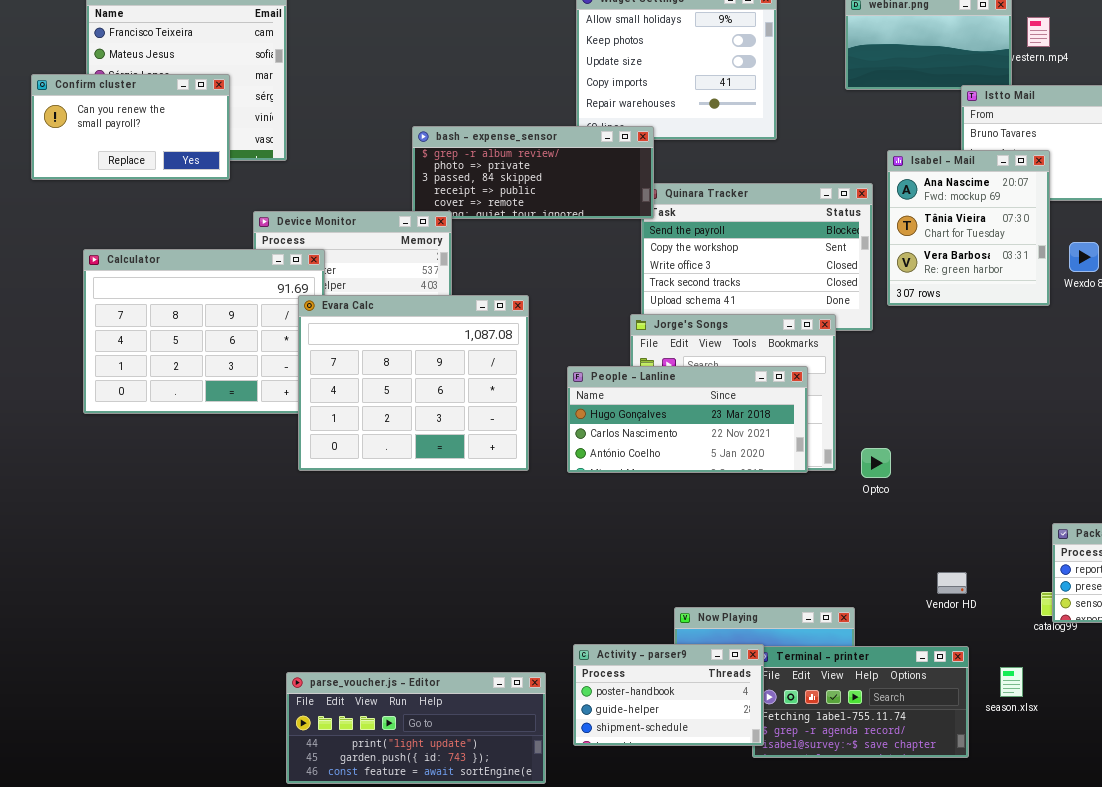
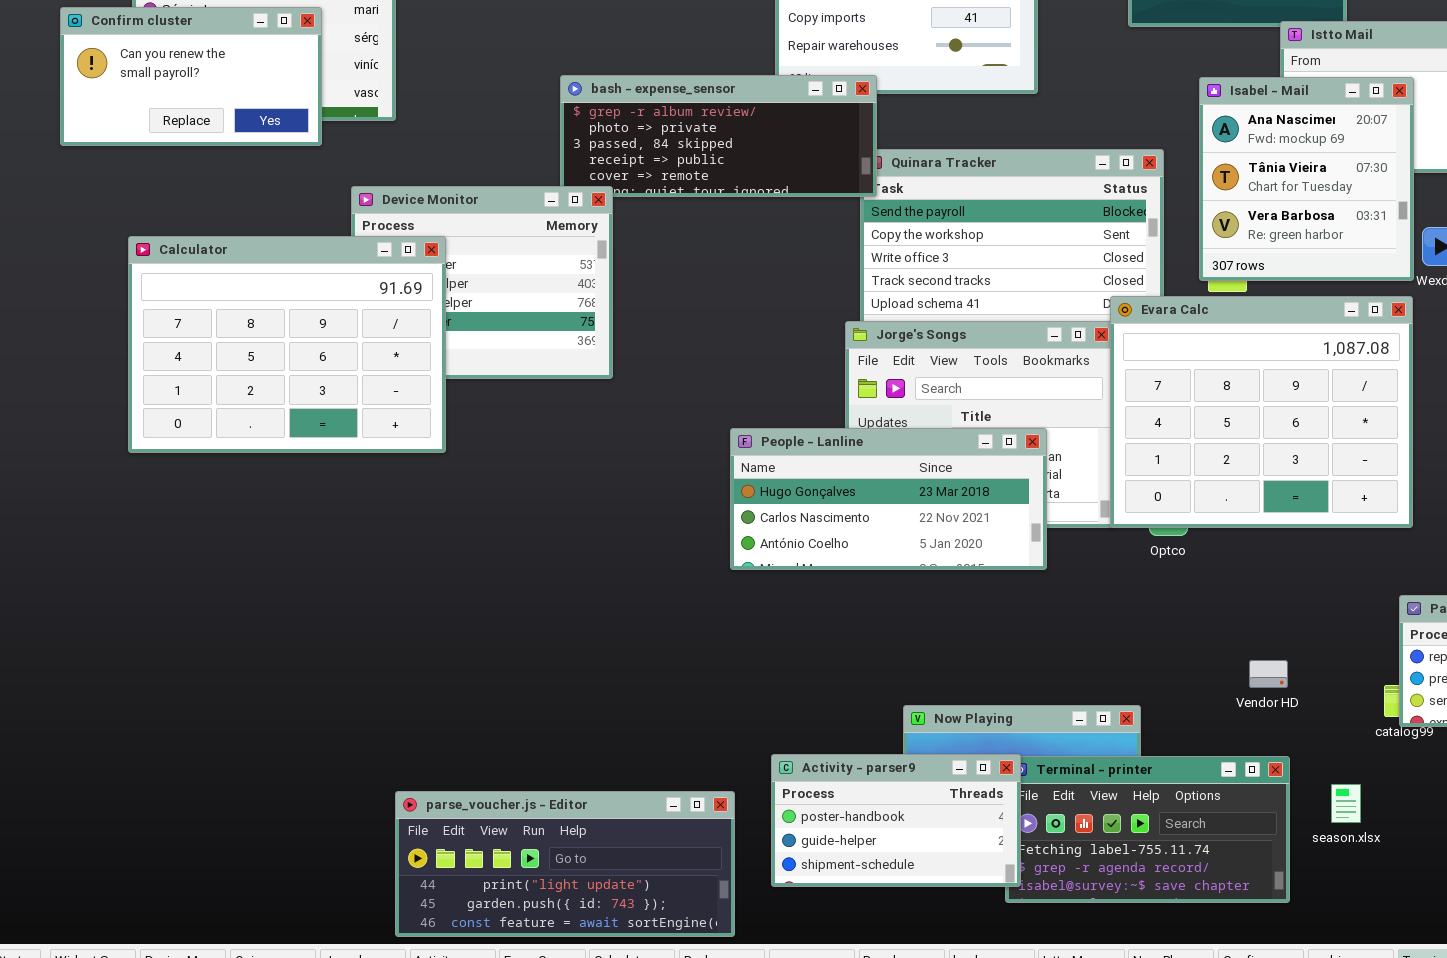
Isabel - Mail: [887,150,1050,306] -> [1199,77,1414,281], moved
Evara Calc: [298,295,529,471] -> [1110,296,1413,528], moved
People - Lanline: [567,366,808,473] -> [730,428,1047,570], moved

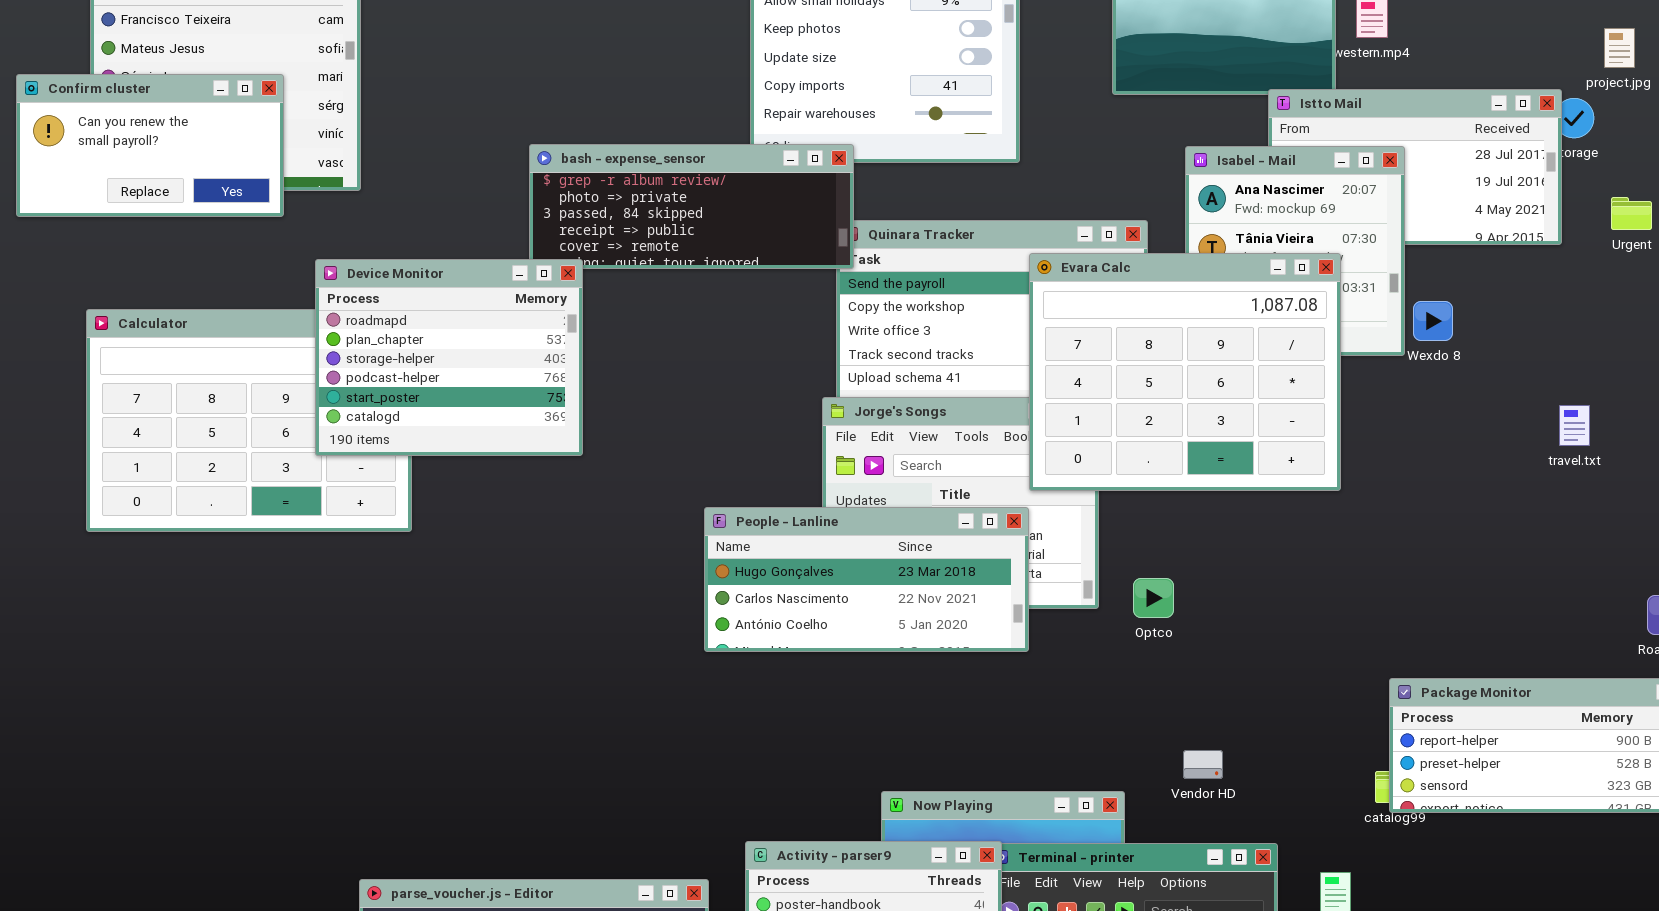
Device Monitor: [351,186,613,379] -> [315,259,583,456], raised
Evara Calc: [1110,296,1413,528] -> [1029,253,1341,491], moved
Vendor HD: [1249,660,1288,688] -> [1183,750,1223,779], moved

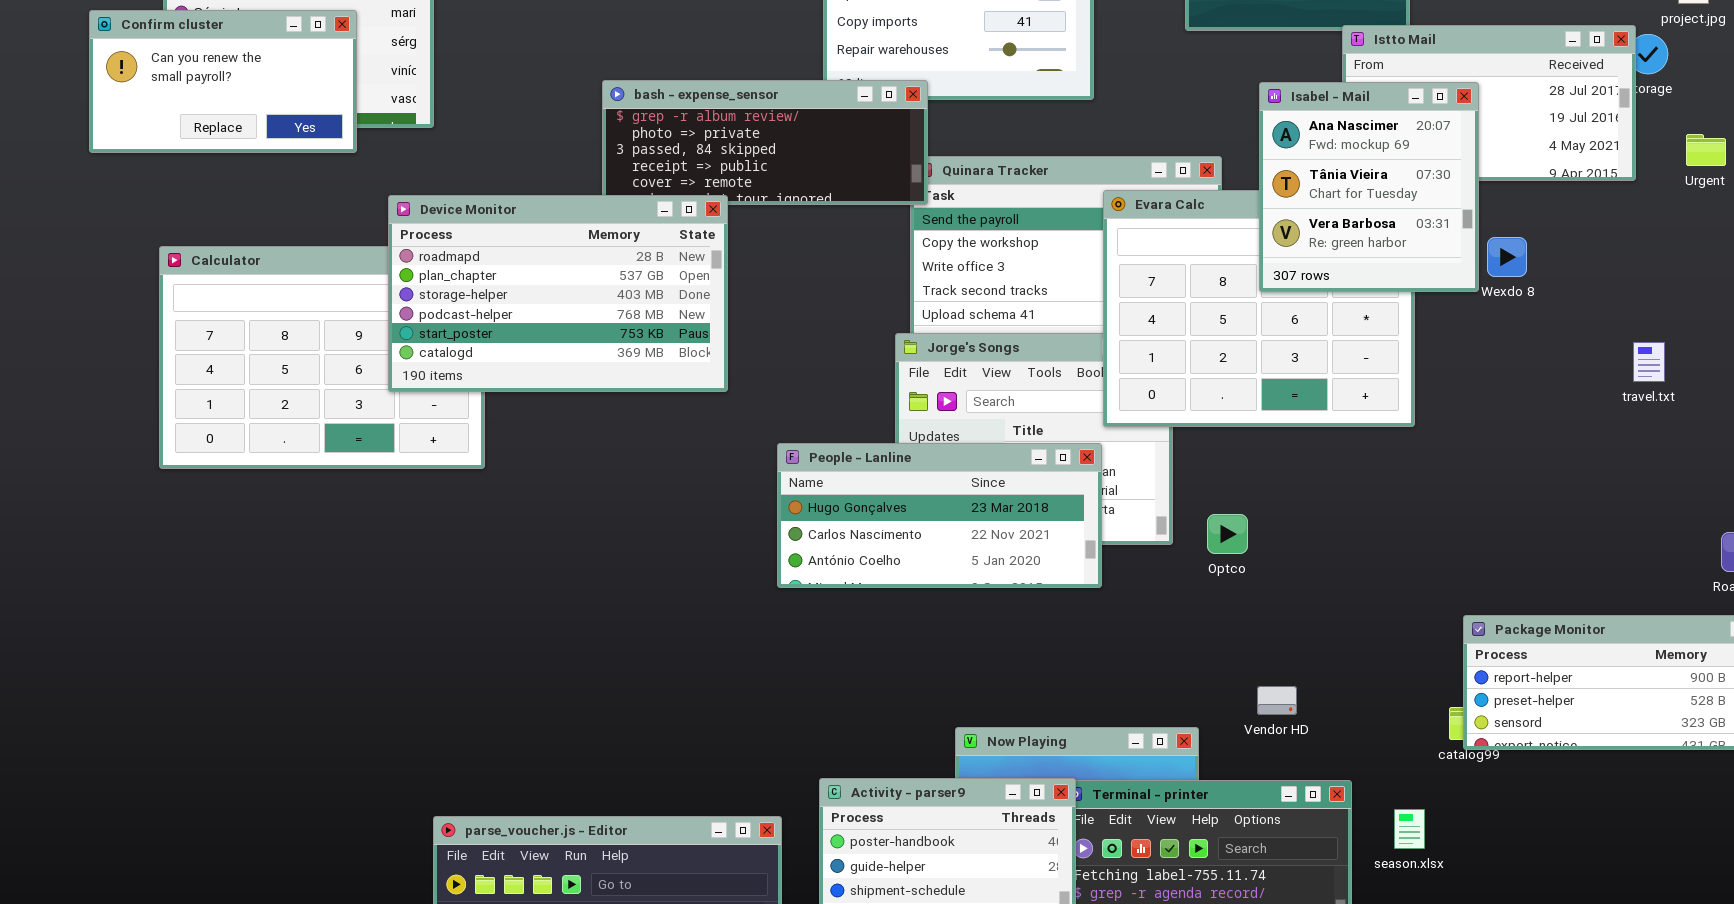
Isabel - Mail: [1185,146,1405,356] -> [1259,82,1479,292], raised
Device Monitor: [315,259,583,456] -> [388,195,728,392], resized

